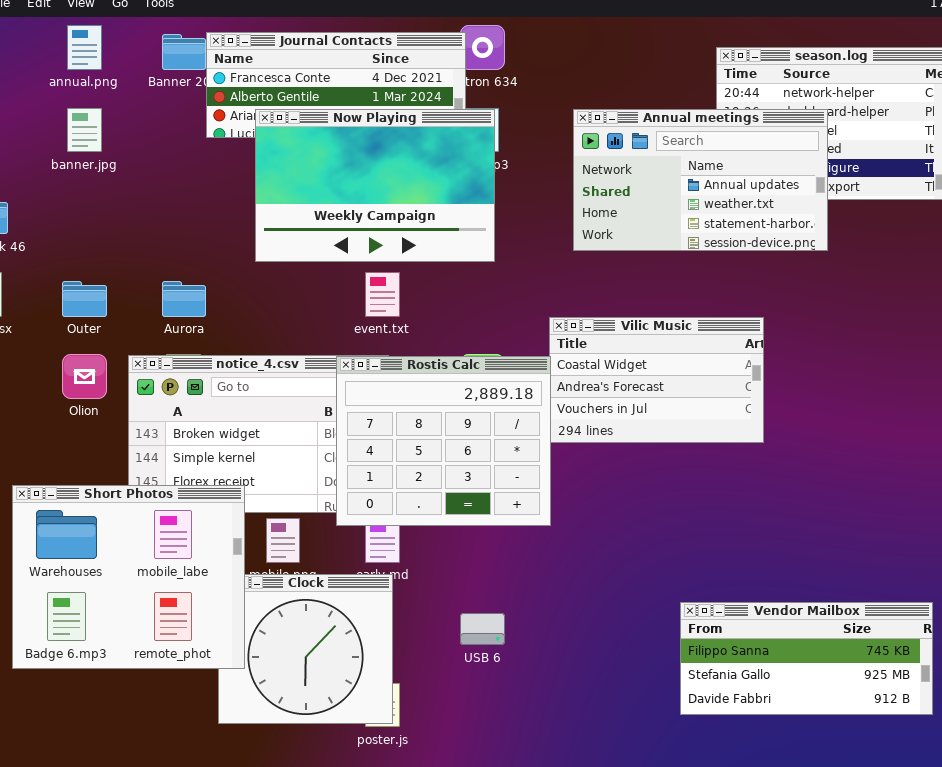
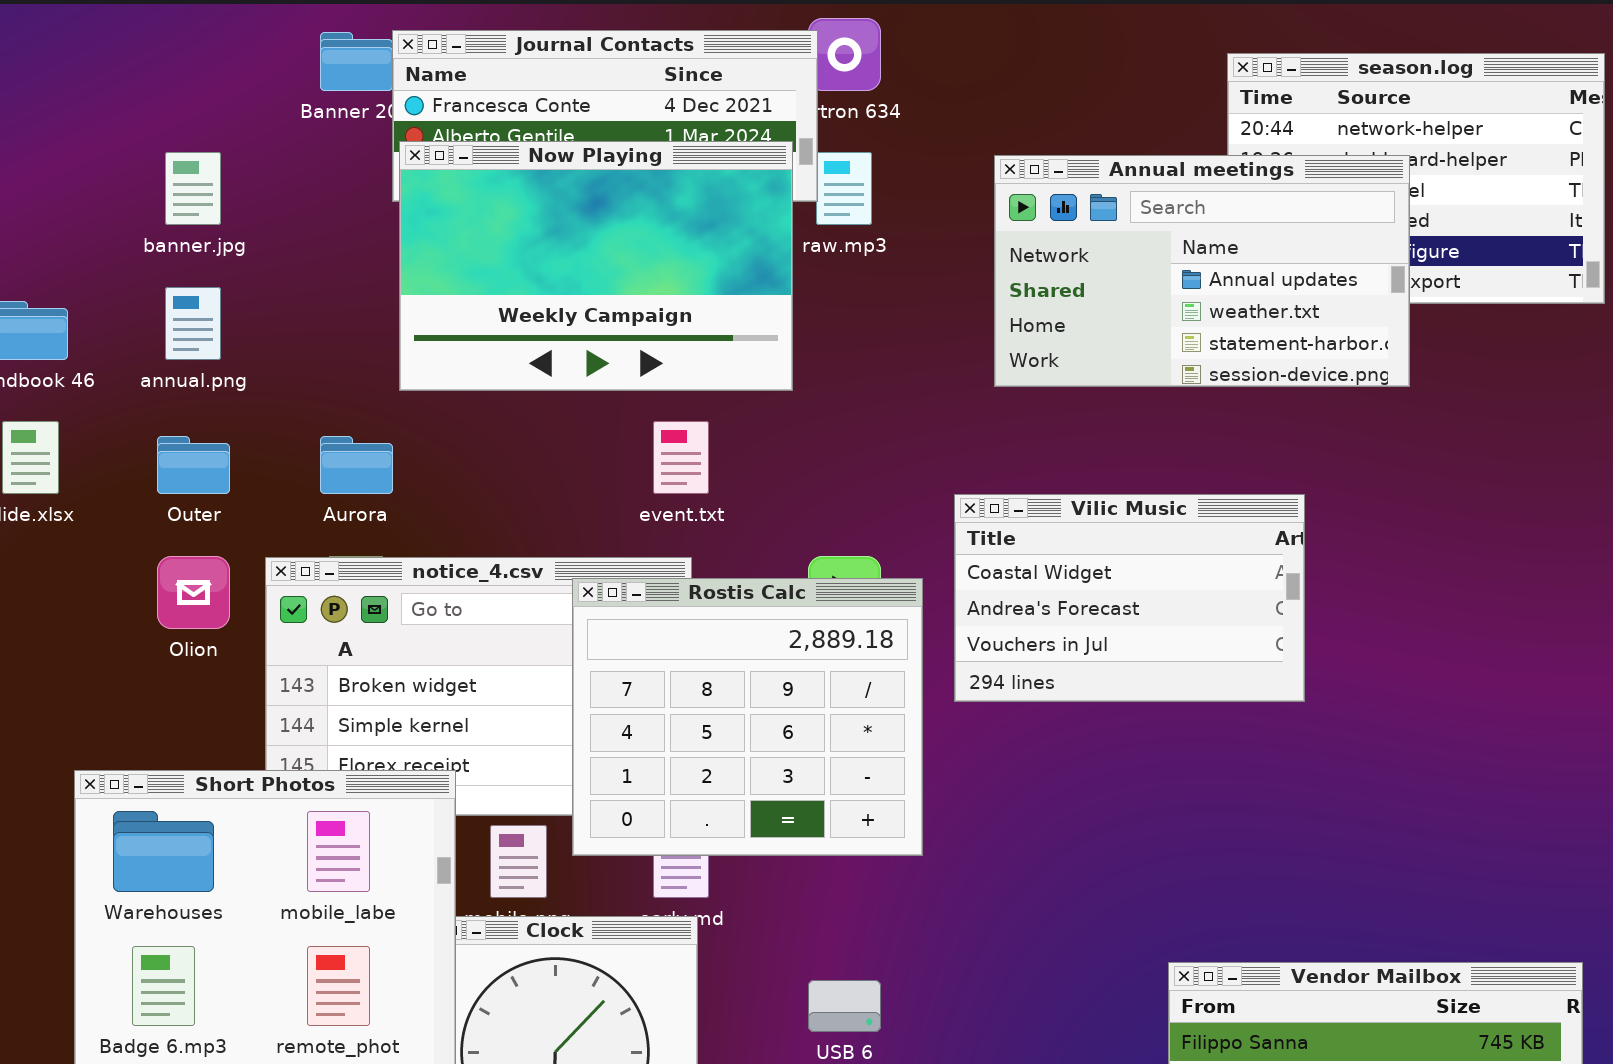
annual.png: [67,25,102,70] -> [165,287,221,360], moved
Now Playing: [255,109,495,262] -> [399,141,793,391], moved
Rostis Calc: [336,356,551,526] -> [572,578,923,856], moved

